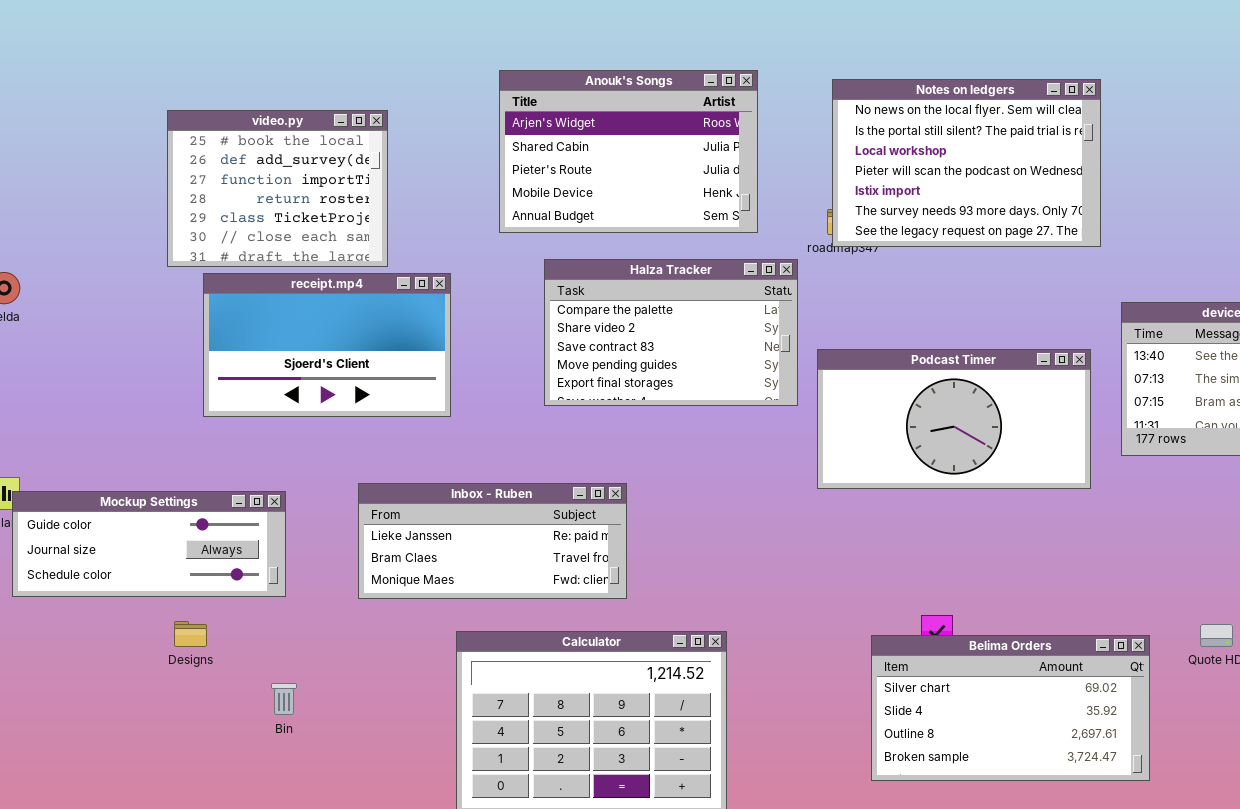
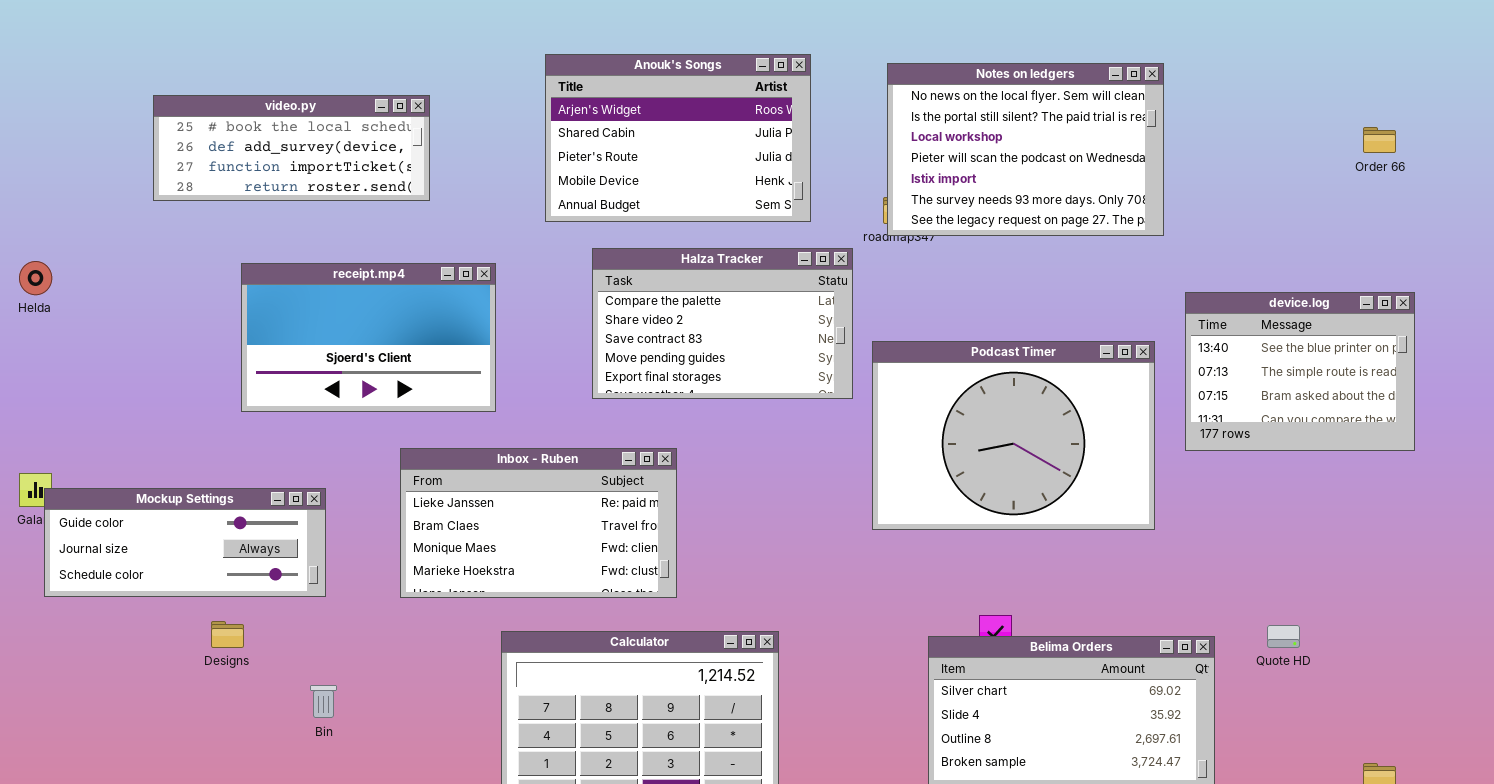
video.py: [167,110,388,267] -> [153,95,430,201], resized
Podcast Timer: [817,349,1091,489] -> [872,341,1155,530], resized
Inbox - Ruben: [358,483,627,599] -> [400,448,677,598], resized

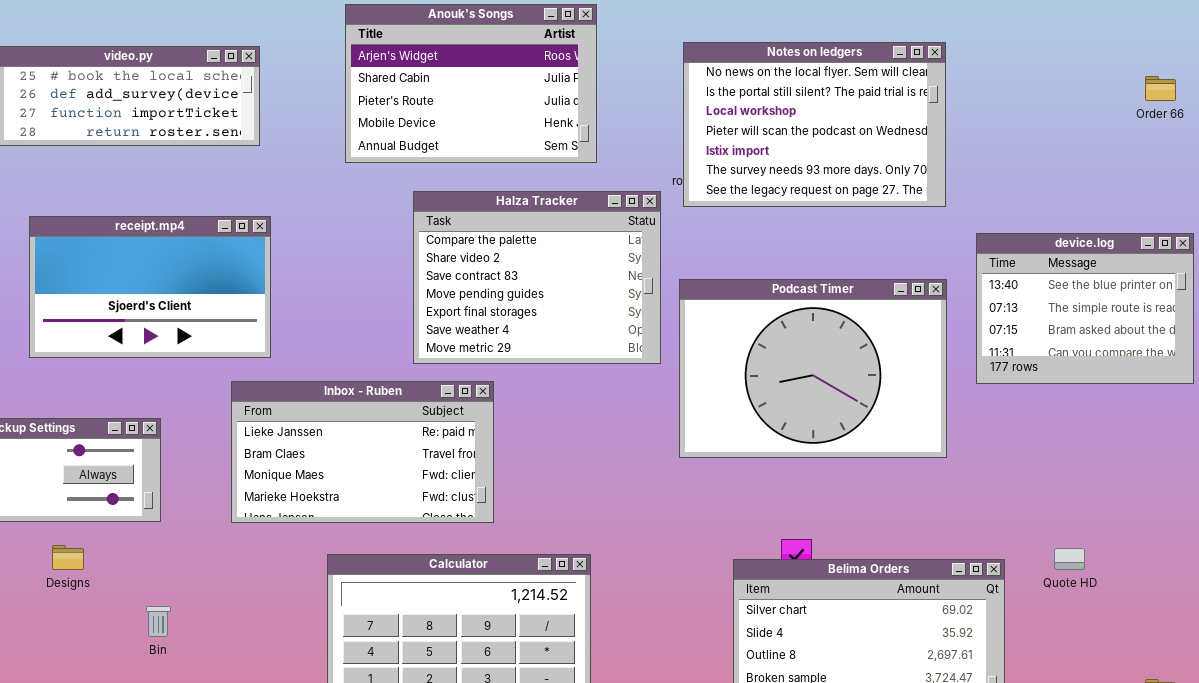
Anouk's Songs: [545,54,811,222] -> [345,4,597,163], moved
Notes on ledgers: [887,63,1164,236] -> [683,42,946,207], moved
Halza Tracker: [592,248,853,399] -> [413,191,661,364], resized
receipt.mp4: [241,263,496,412] -> [29,216,271,358], moved

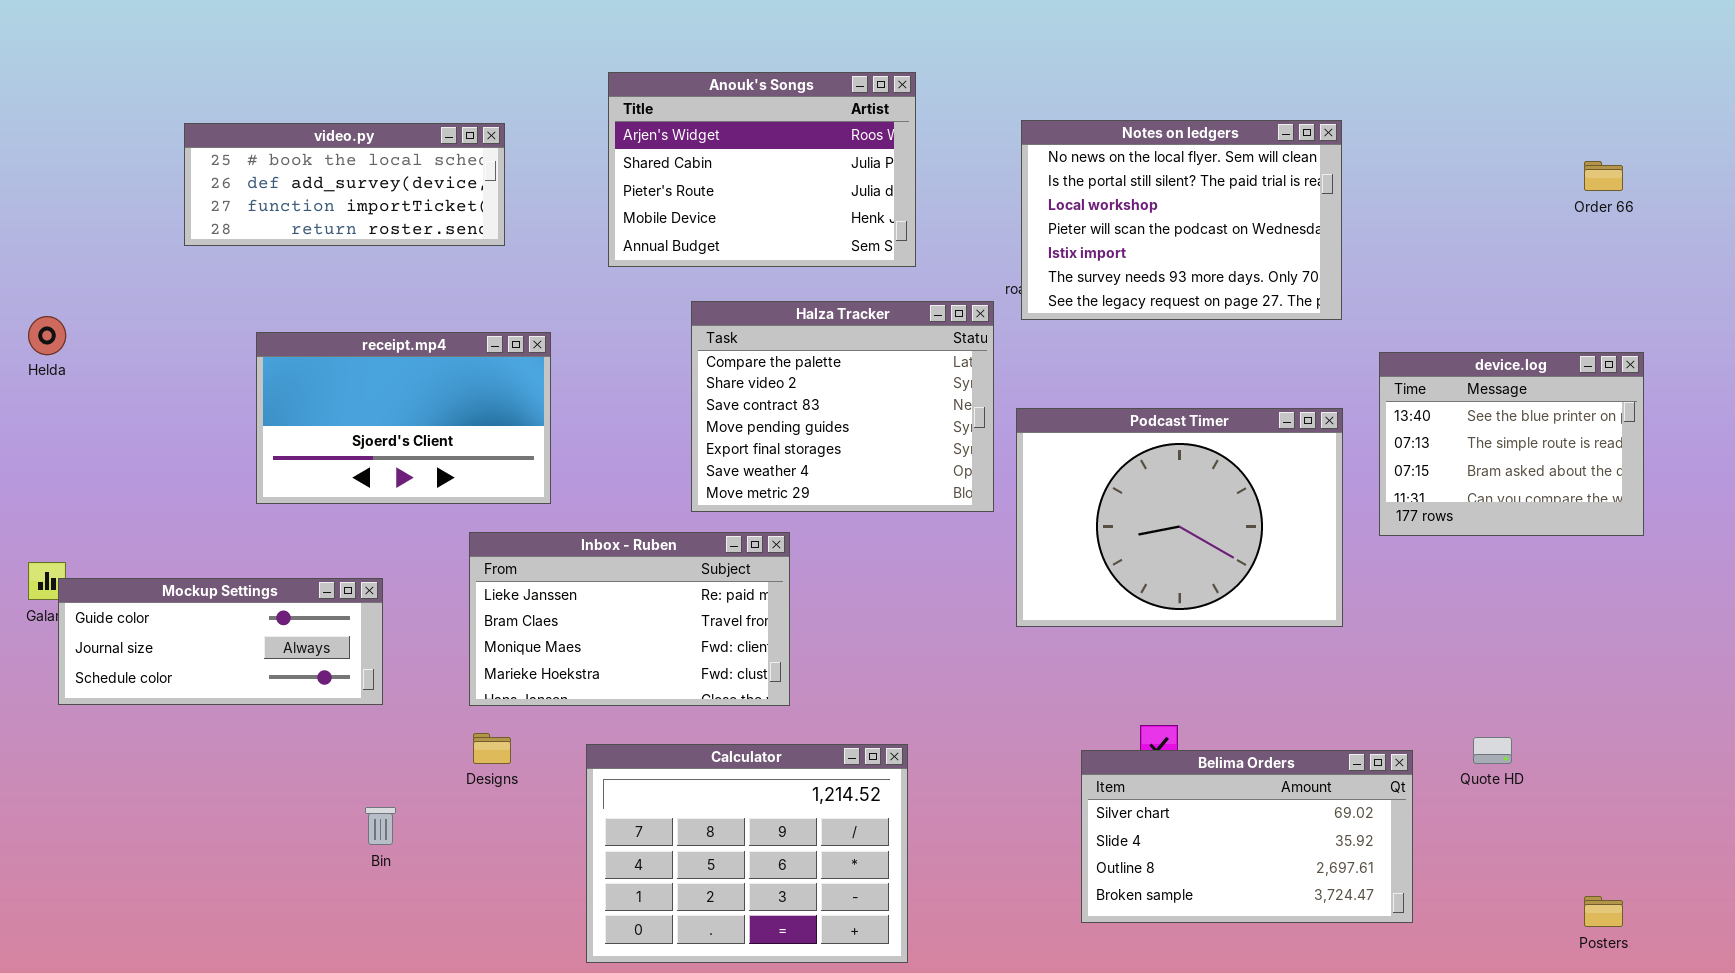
receipt.mp4: [29,216,271,358] -> [256,332,551,504], moved
Designs: [52,545,84,570] -> [473,733,511,764], moved

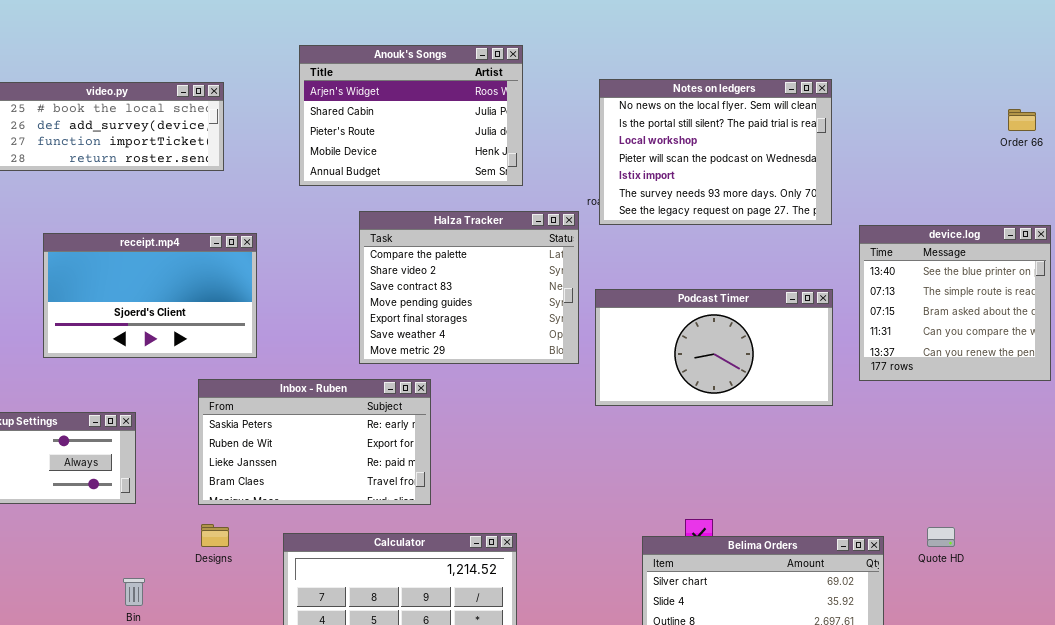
device.log: [1379,352,1644,536] -> [859,225,1051,381], resized
Podcast Timer: [1016,408,1343,627] -> [595,289,833,406], resized
Inbox - Ruben: [469,532,790,706] -> [198,379,431,505], scrolled up 2 rows

